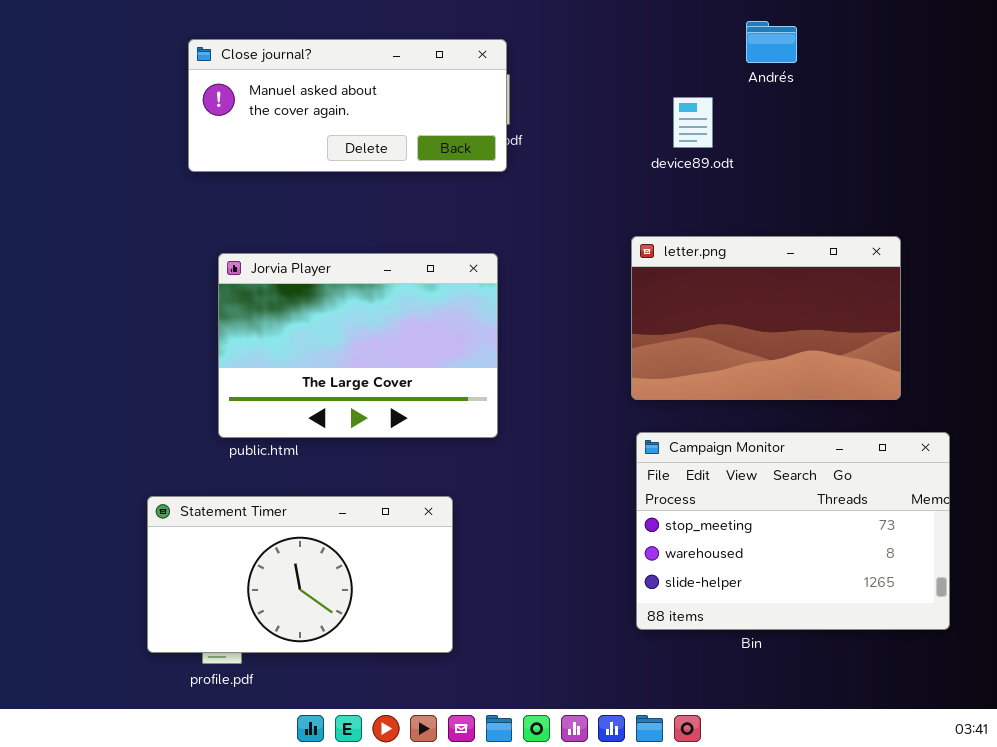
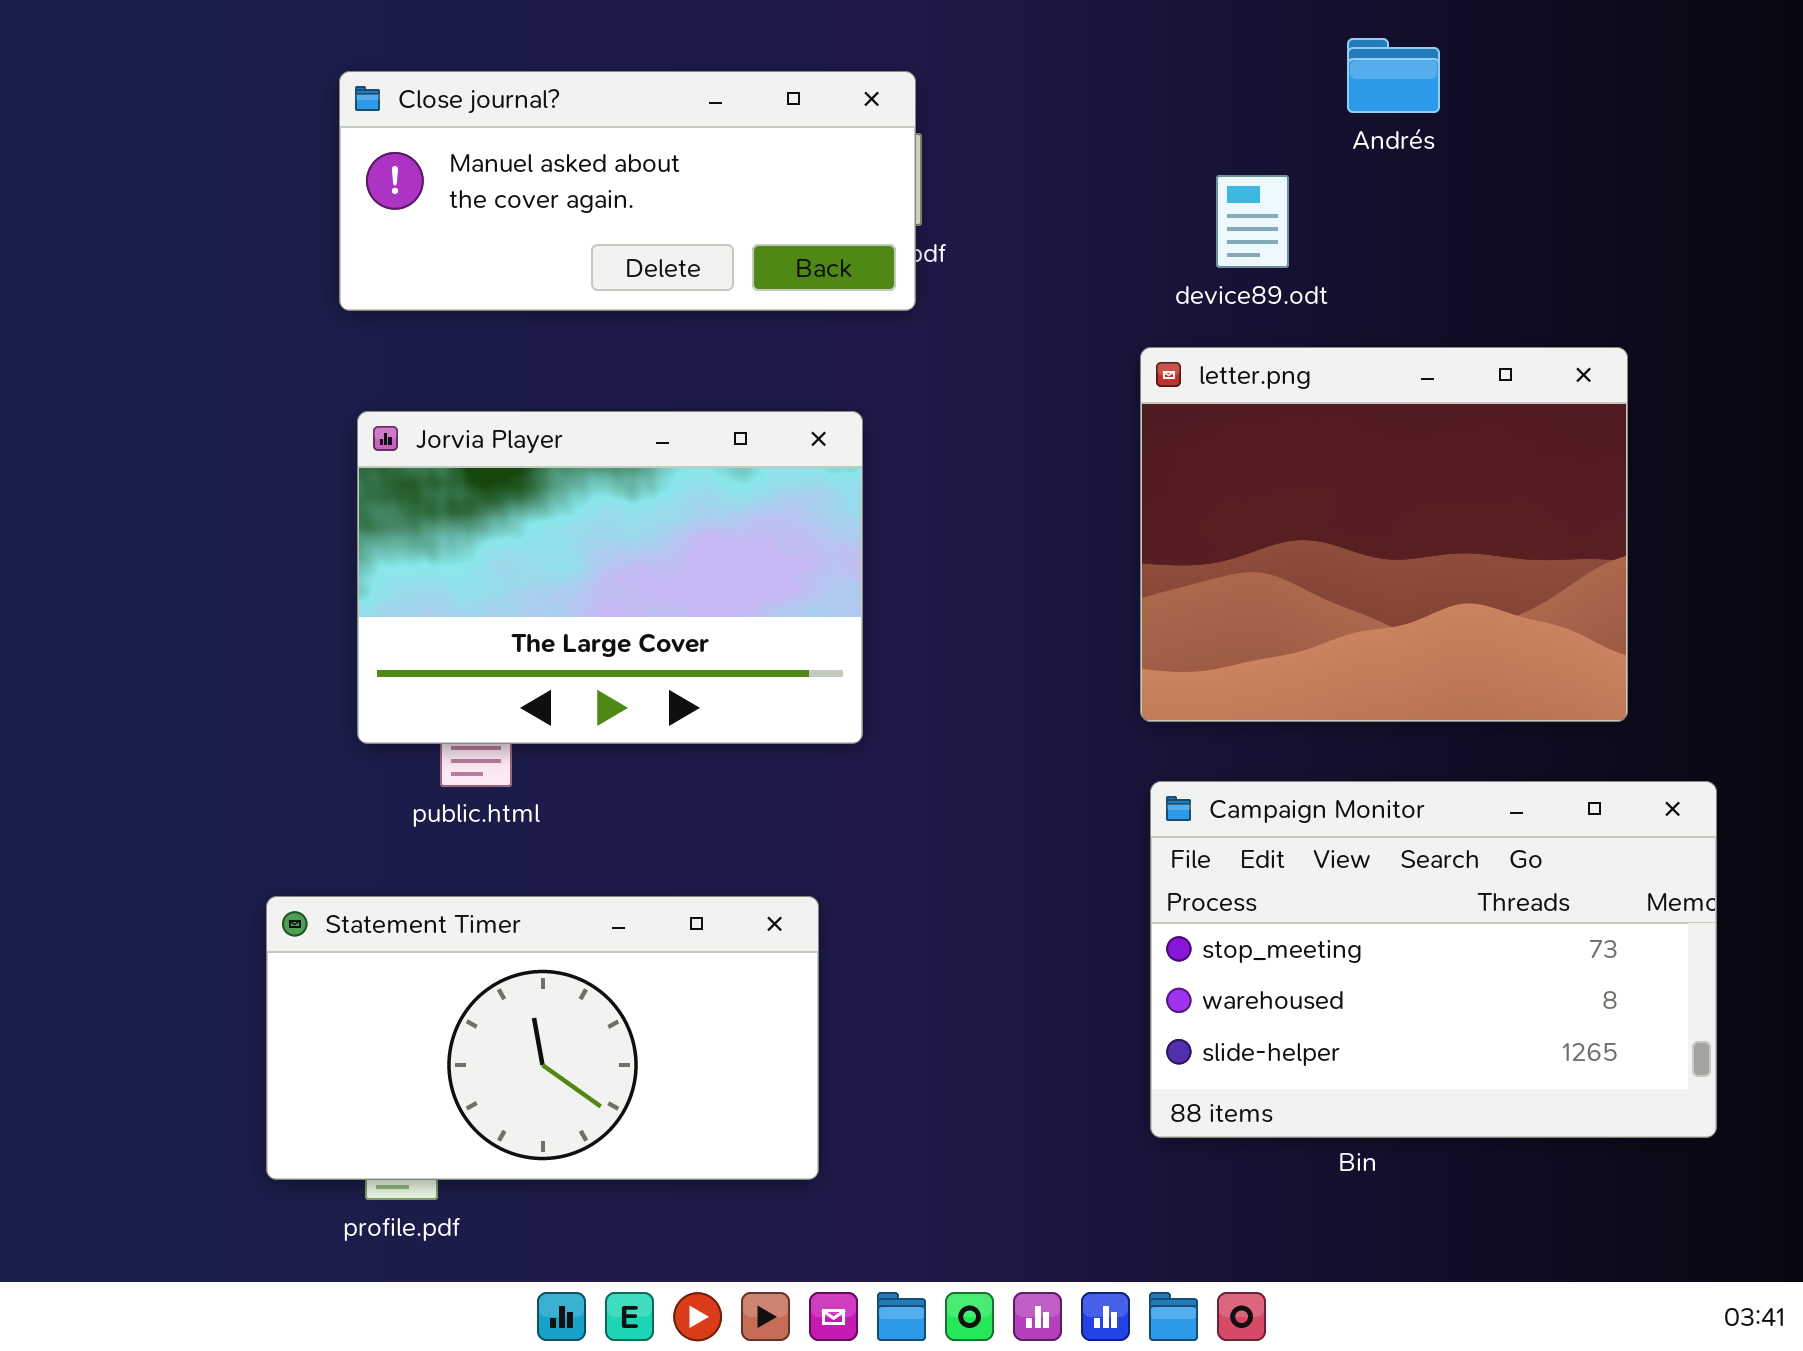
letter.png: [631,236,901,400] -> [1140,347,1628,722], resized
Jorvia Player: [218,253,498,438] -> [357,411,863,744], moved

